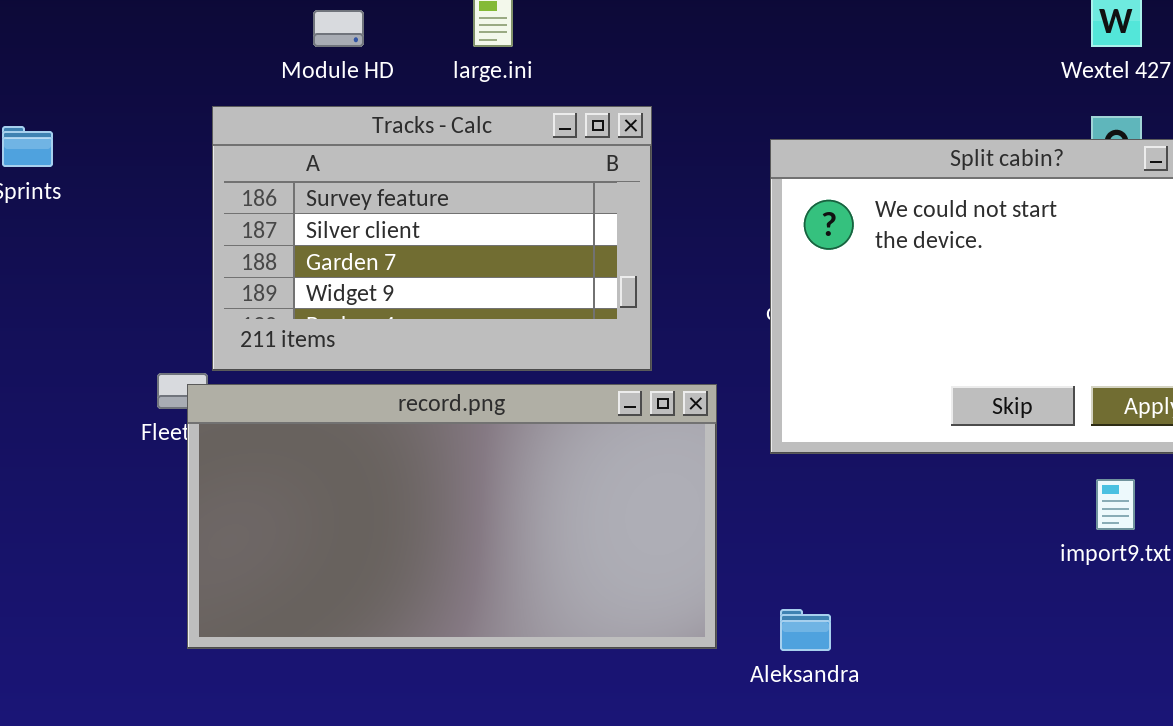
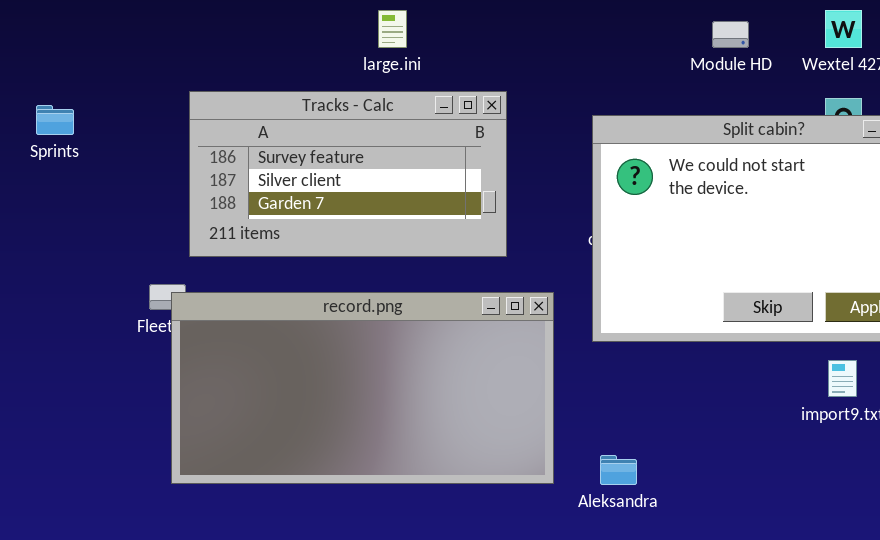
Module HD: [313,10,364,47] -> [712,21,749,48], moved
Tracks - Calc: [212,106,652,371] -> [189,91,507,257], resized

